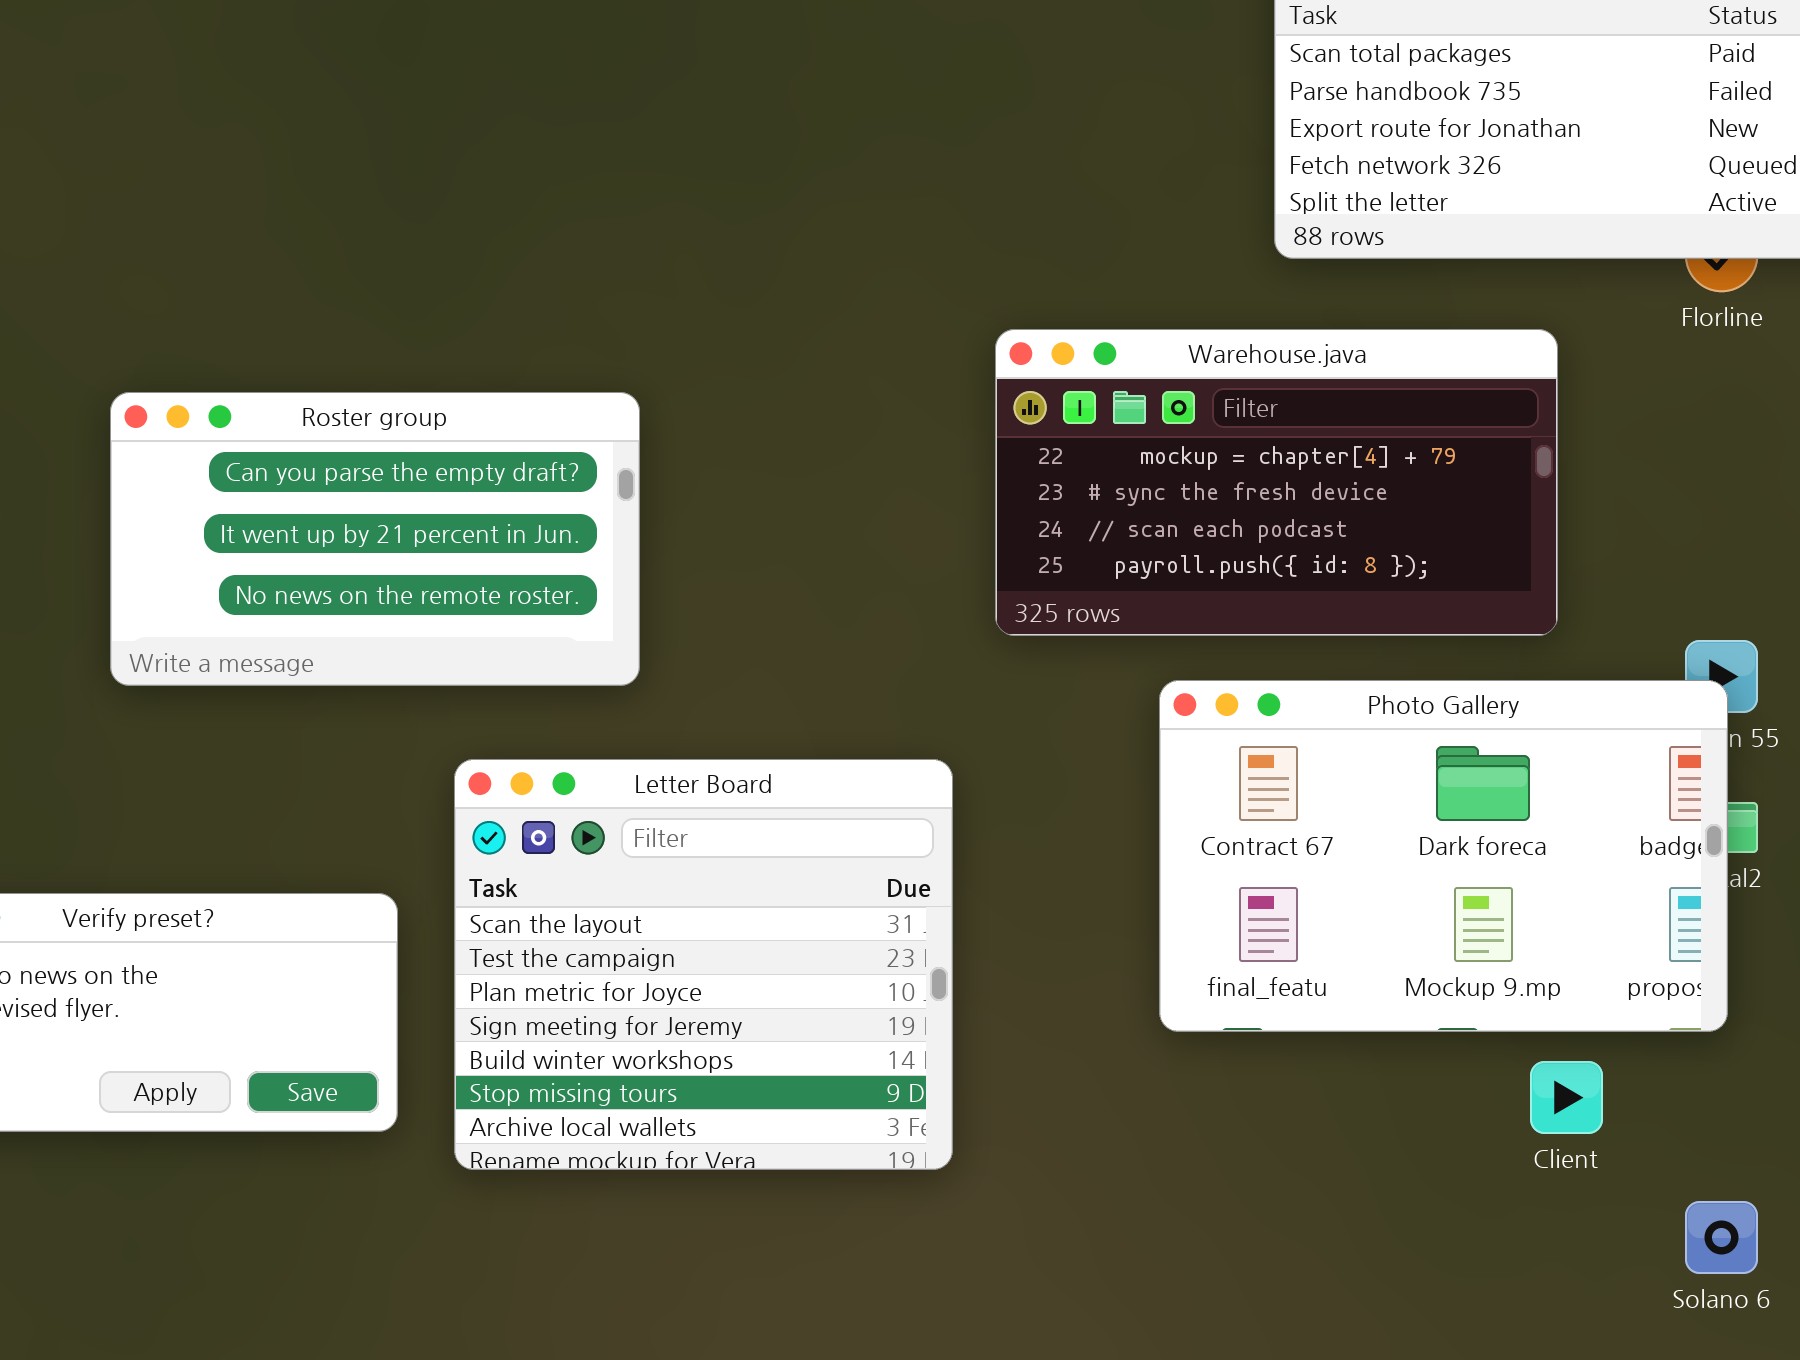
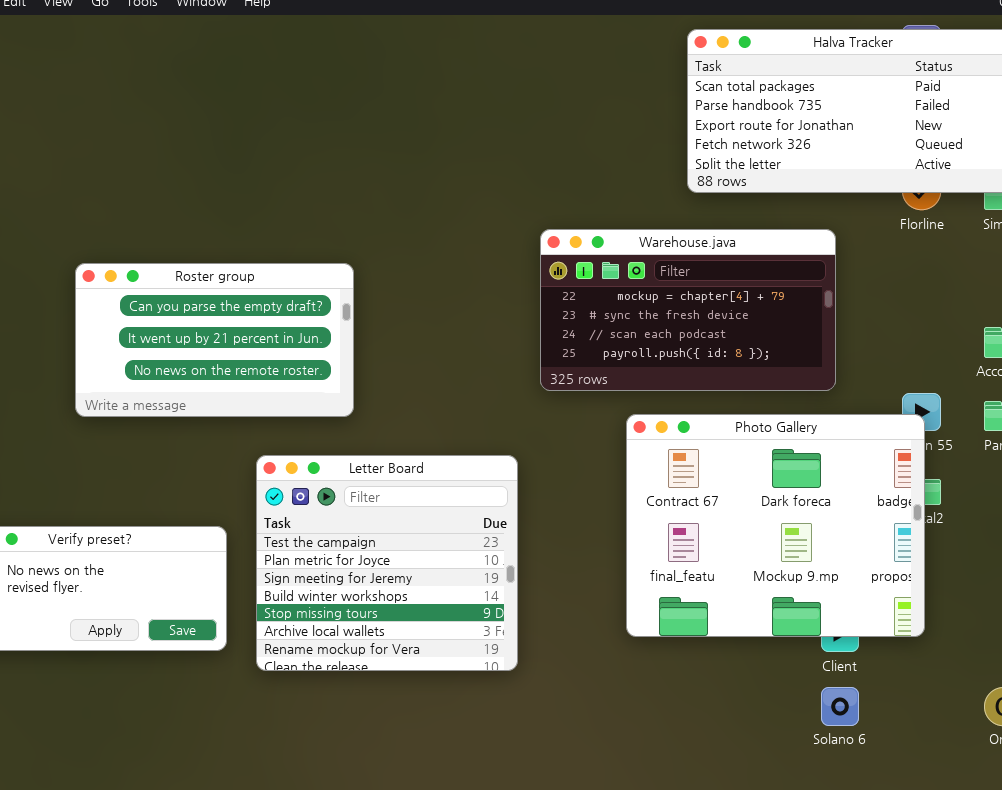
Photo Gallery: [1159,680,1728,1032] -> [626,414,925,637], resized
Letter Board: [454,759,953,1170] -> [256,455,518,671], scrolled down 1 row
Solano 6: [1685,1201,1758,1274] -> [821,687,859,726], moved

